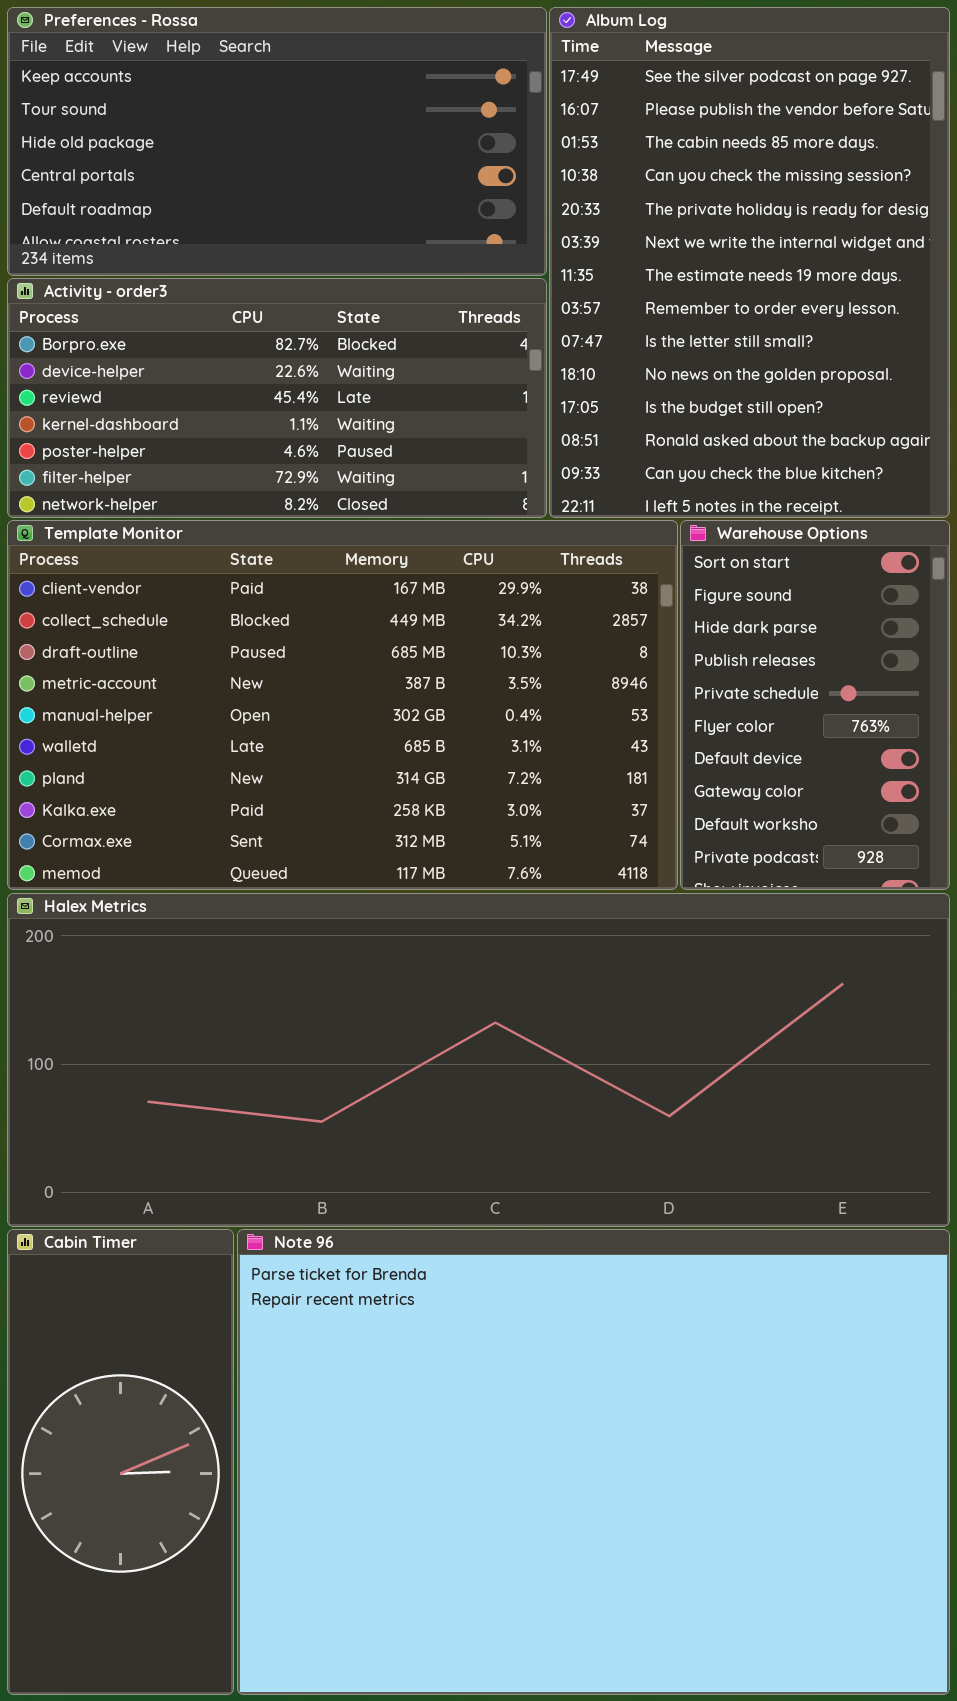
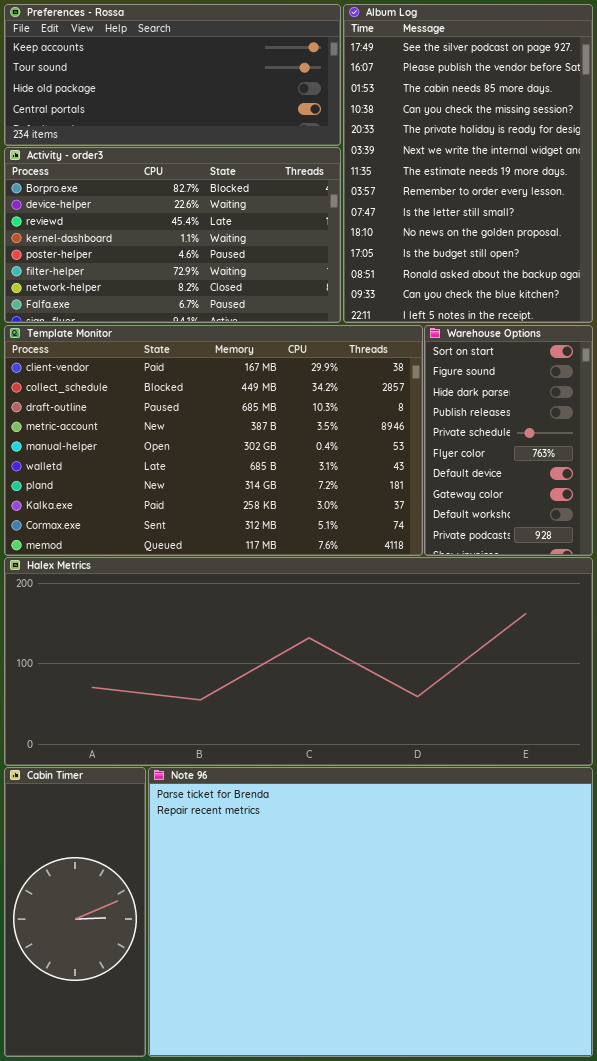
Preferences - Rossa: [7,7,547,276] -> [4,4,341,146], resized
Activity - order3: [7,278,547,518] -> [4,147,341,323], resized

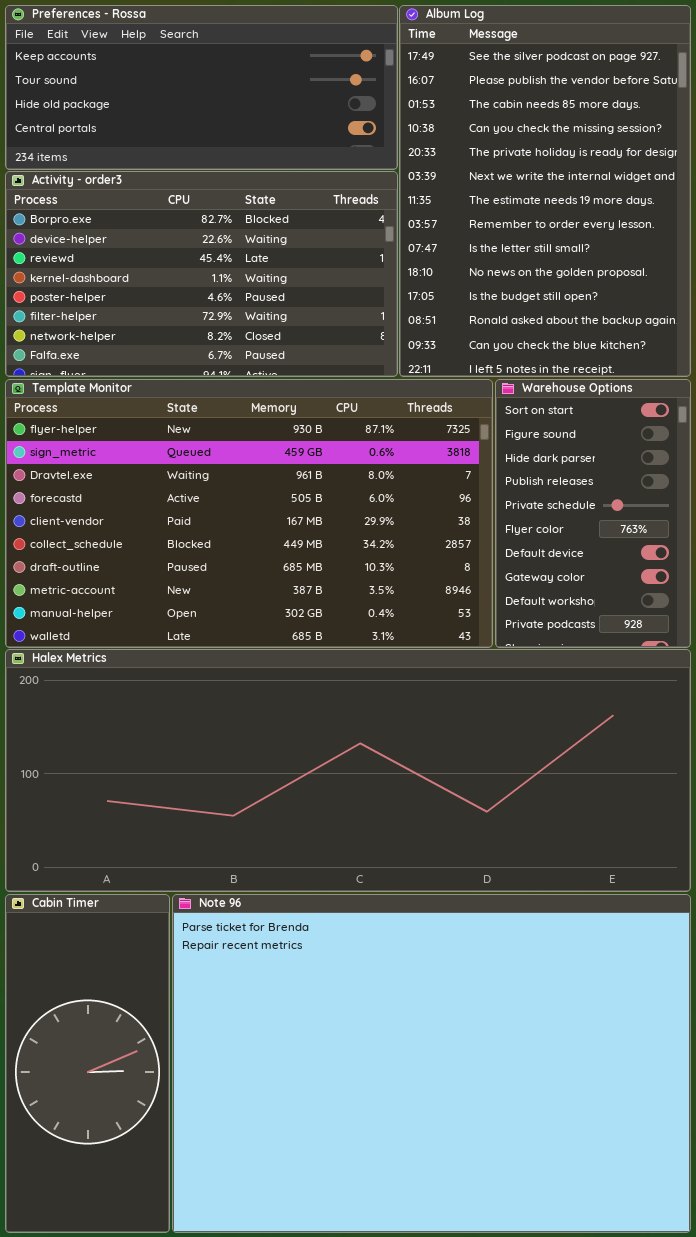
Template Monitor: [4,325,423,556] -> [5,379,493,648], scrolled up 4 rows

